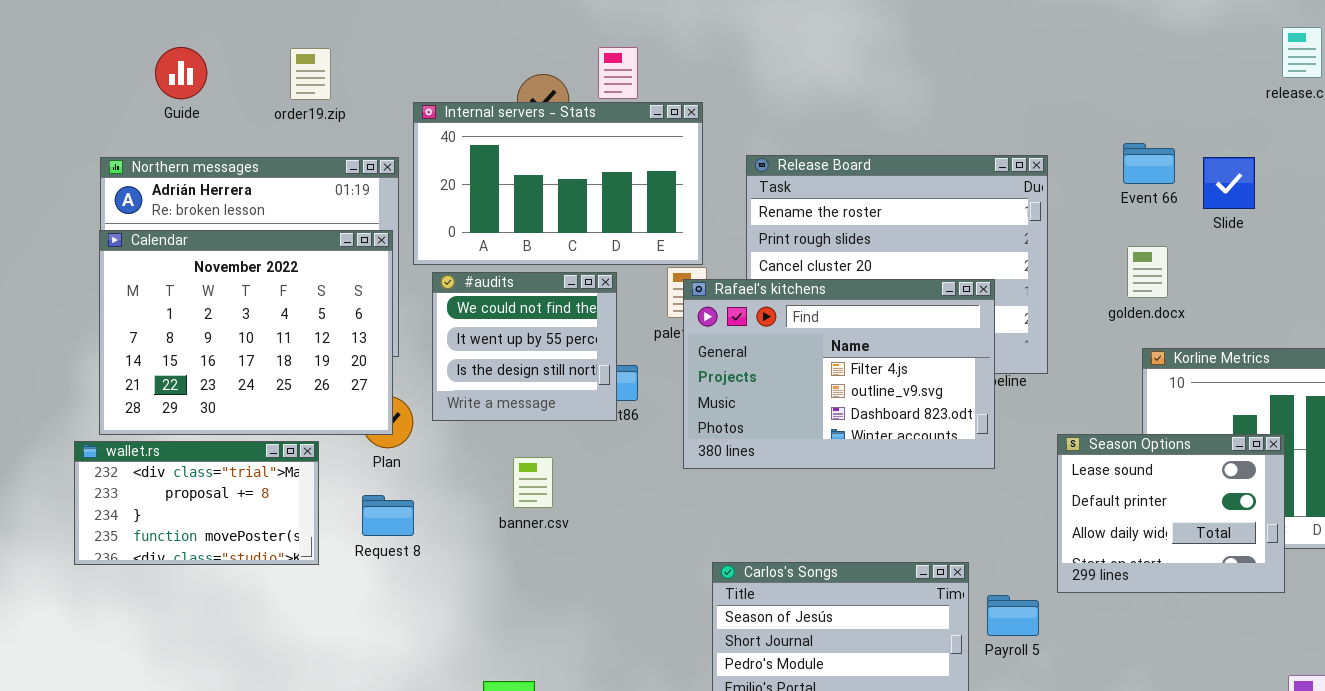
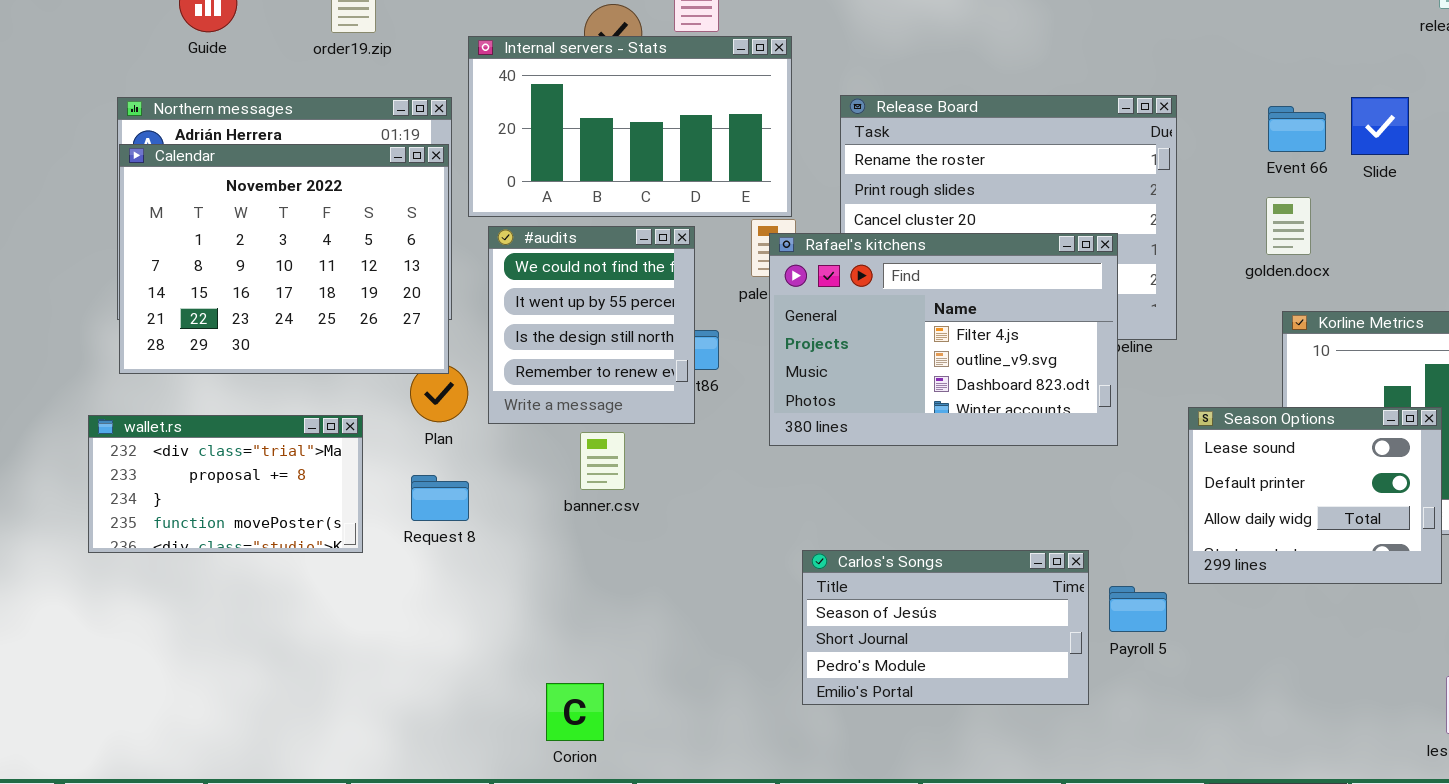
Event 66: [1123,143,1175,184] -> [1268,106,1326,152], moved
Calendar: [99,230,393,435] -> [119,144,449,374], moved
#audits: [432,272,617,421] -> [488,226,695,424], resized

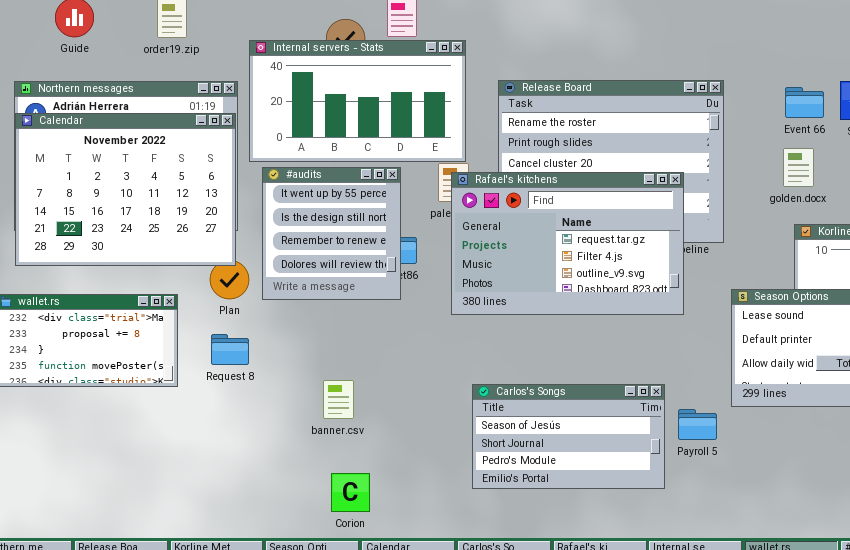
#audits: [488,226,695,424] -> [262,167,401,300], scrolled down 1 row
Rafael's kitchens: [769,233,1118,446] -> [451,172,684,315], scrolled up 1 row
banner.csv: [580,432,625,490] -> [323,380,354,419], moved
Corion: [546,683,604,741] -> [331,473,370,512], moved

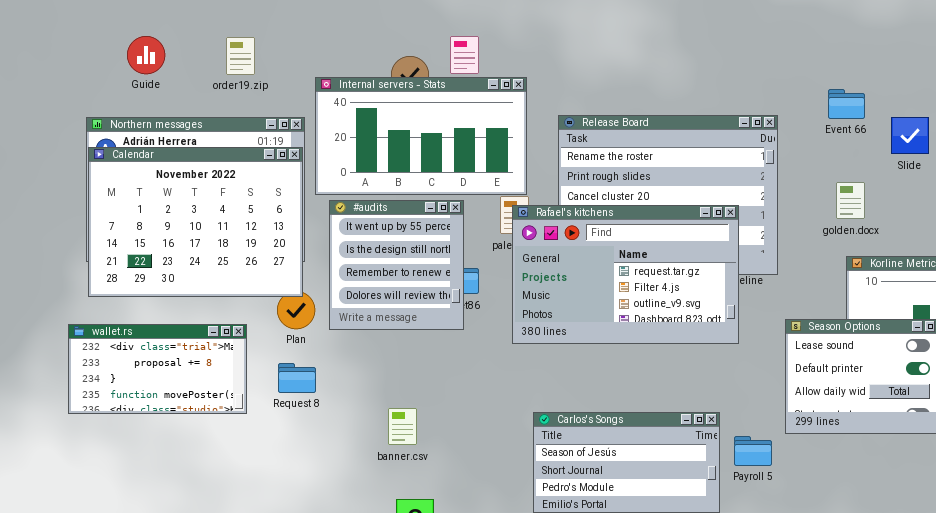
Event 66: [785,87,824,118] -> [828,89,865,119], moved

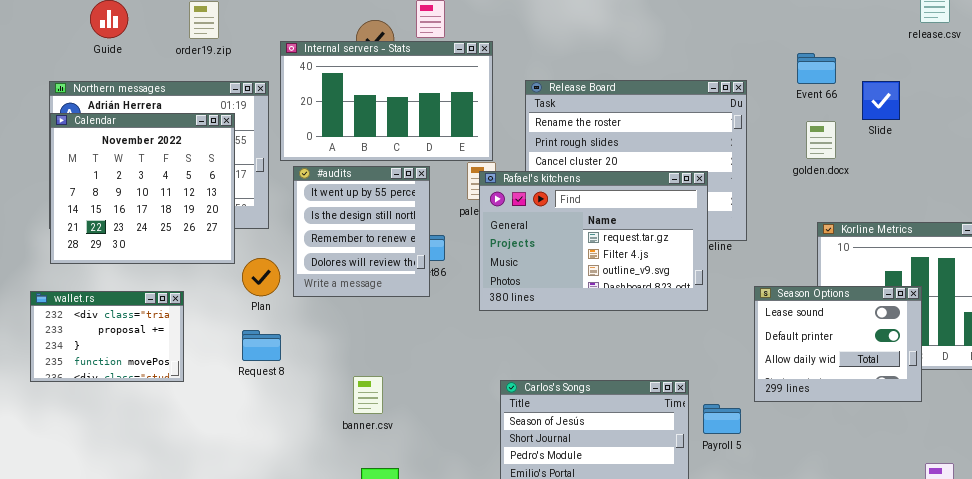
Calendar: [88,147,303,297] -> [50,113,235,264], resized
golden.docx: [836,182,865,219] -> [806,121,836,159], moved
wallet.rs: [68,324,247,414] -> [30,291,184,382], resized

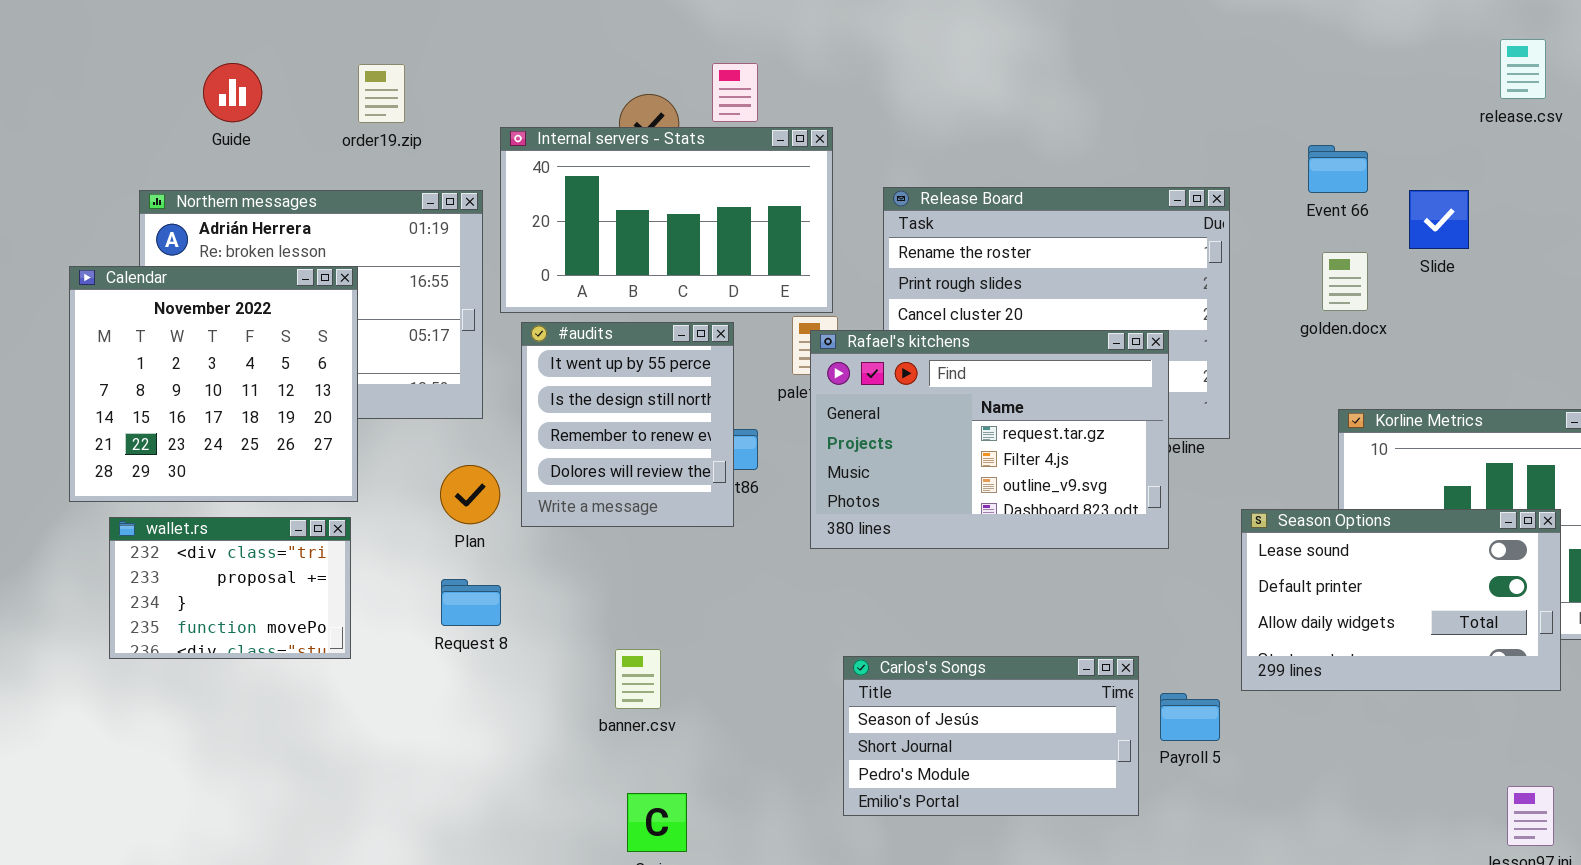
Calendar: [50,113,235,264] -> [69,266,358,502], moved
Season Options: [754,286,922,402] -> [1241,509,1561,691], resized

